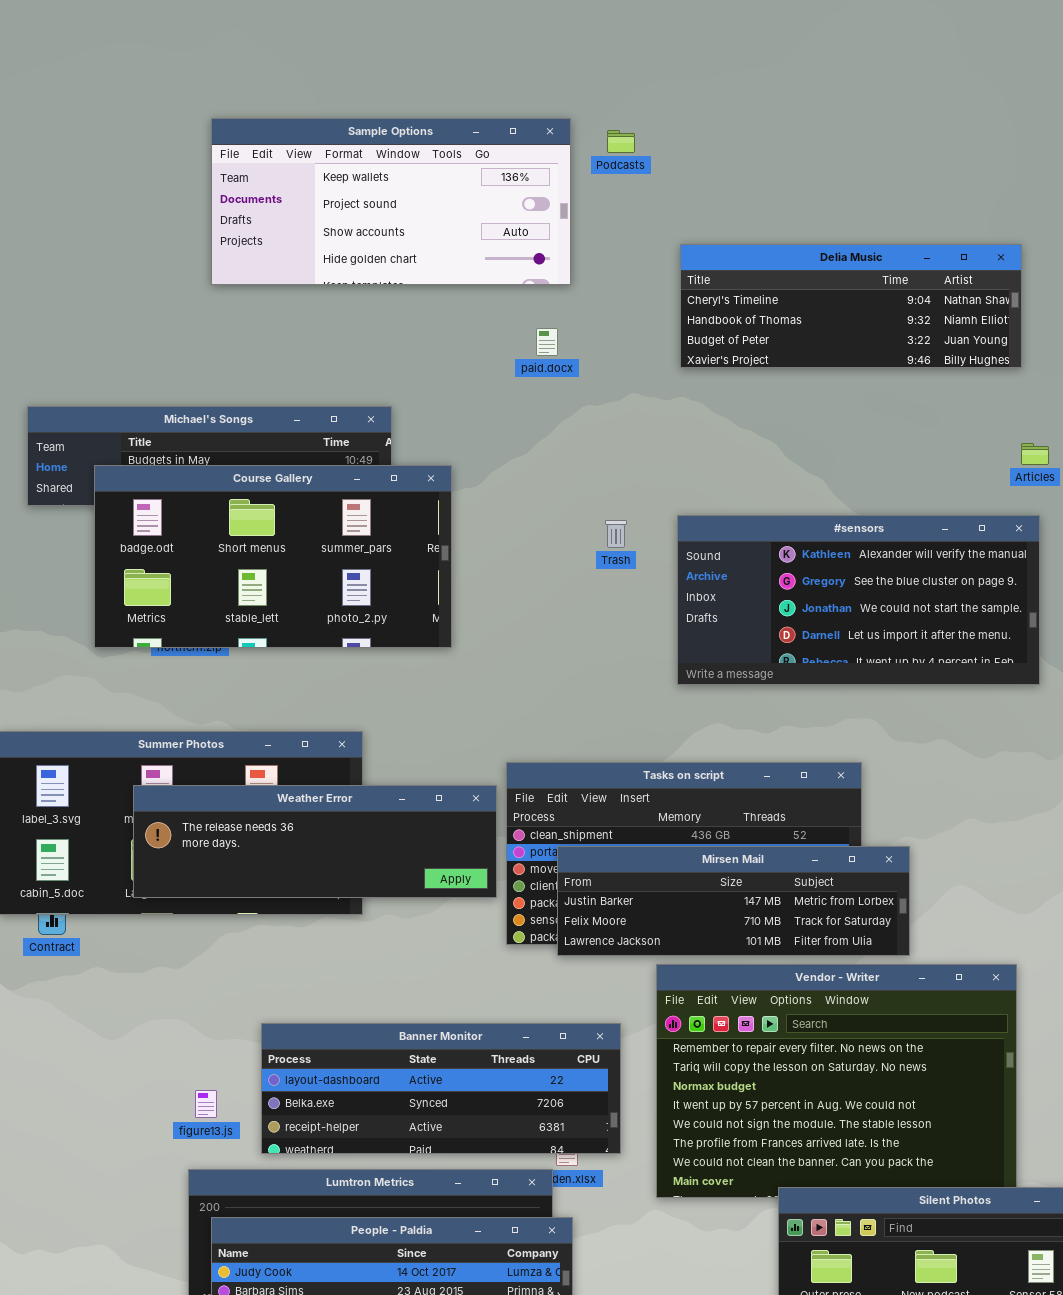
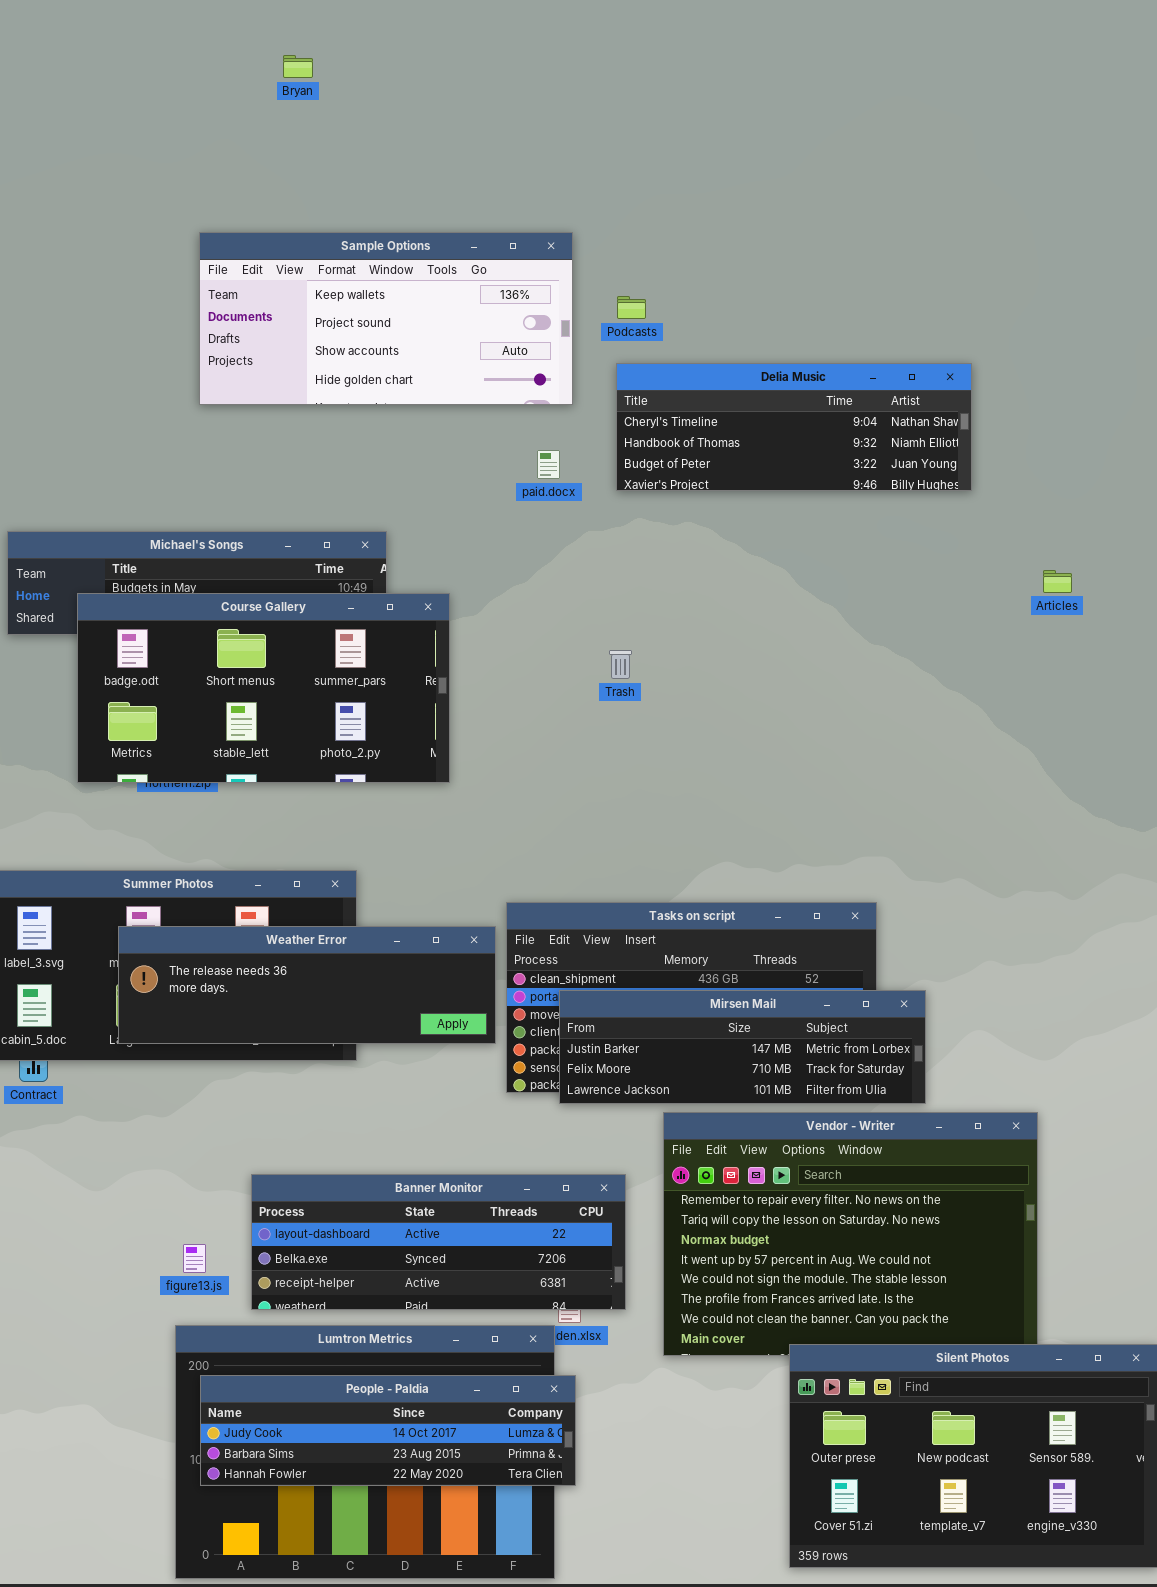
Podcasts: [607,130,635,153] -> [617,296,646,319], moved
Delia Music: [680,244,1022,368] -> [616,363,972,491], moved
#sensors: [677,515,1040,685] -> none, closed

